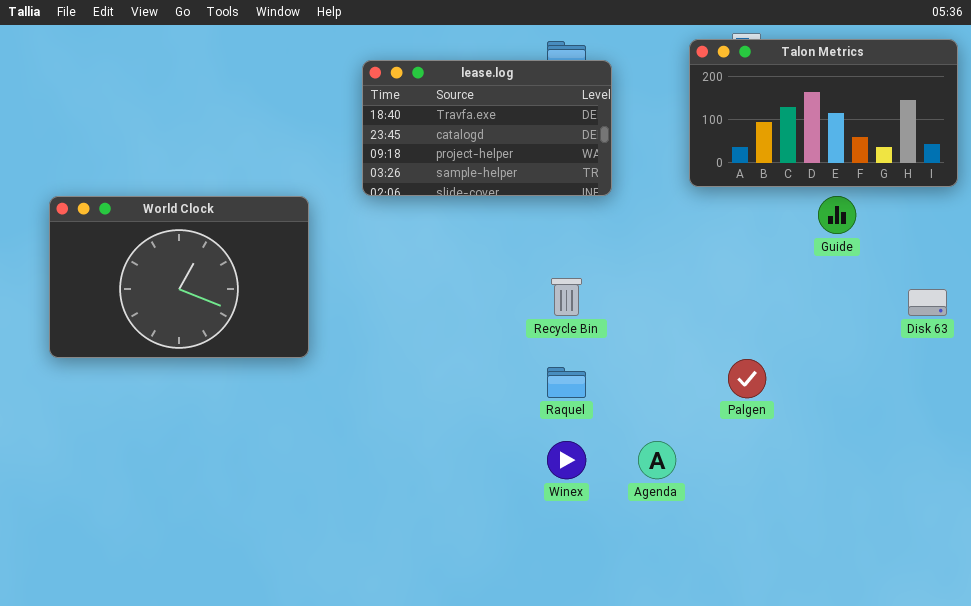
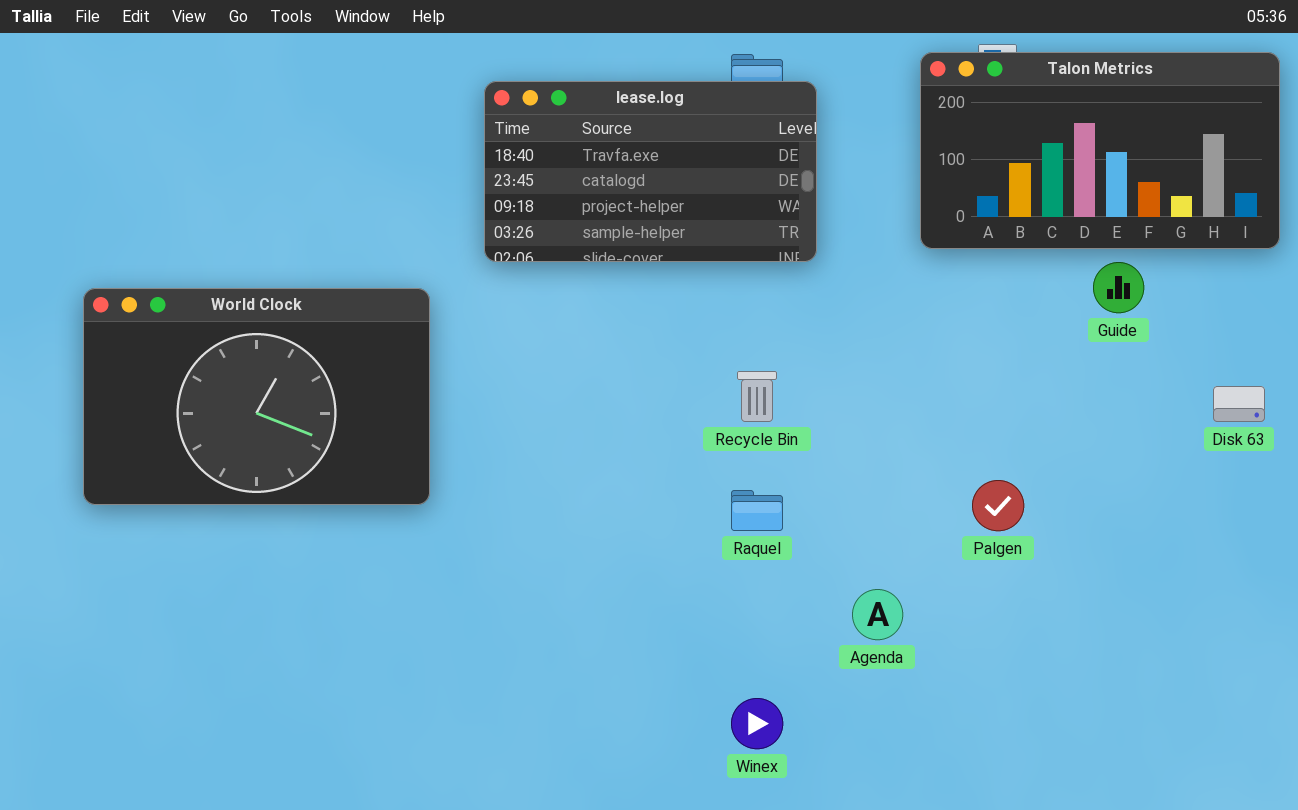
World Clock: [49,196,309,358] -> [83,288,430,505], moved
Winex: [547,441,586,479] -> [731,698,783,749], moved

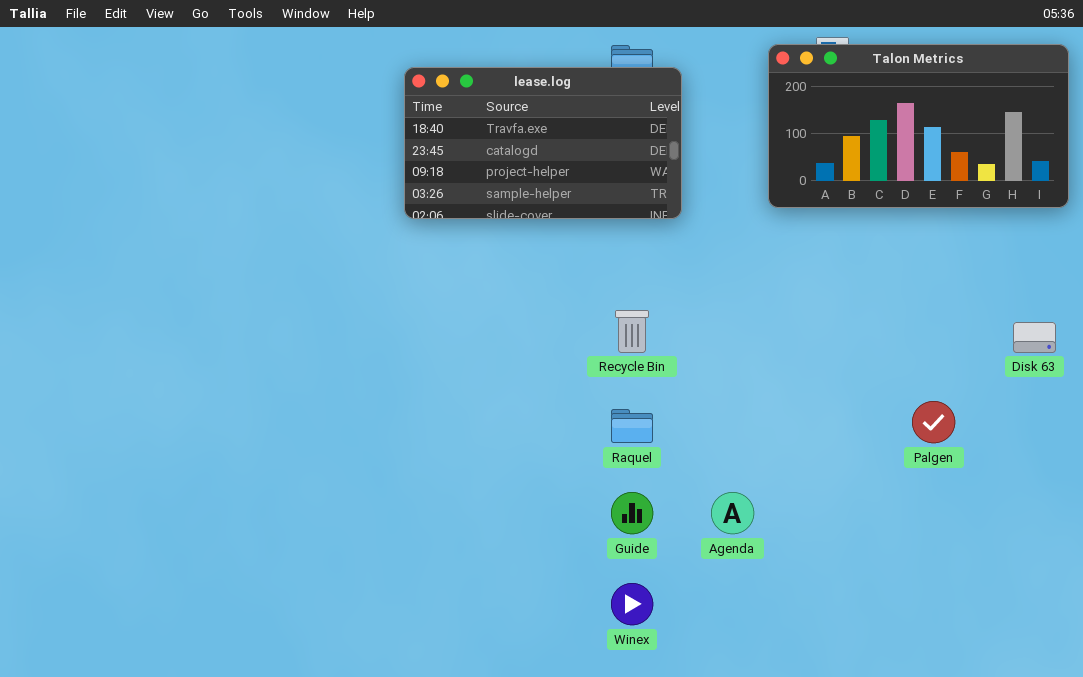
Guide: [1093,262,1144,313] -> [611,492,653,534], moved
World Clock: [83,288,430,505] -> none, closed
Palgen: [972,480,1024,531] -> [912,401,955,443], moved

